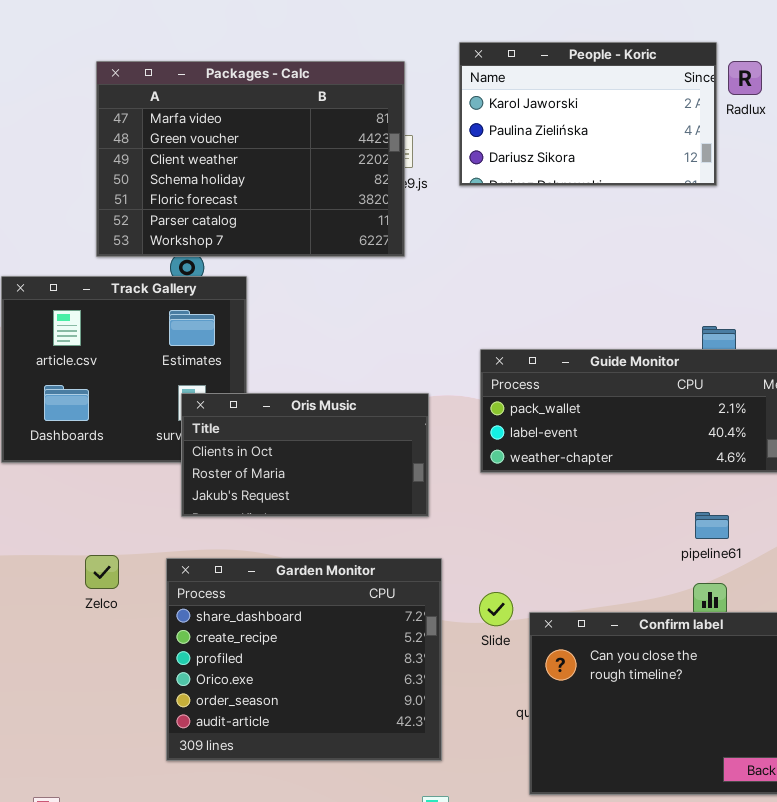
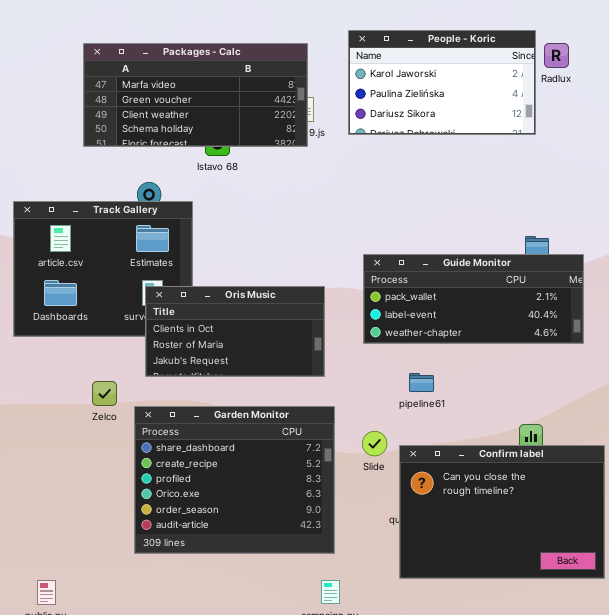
Packages - Calc: [96,61,405,257] -> [83,43,308,147], resized
pipeline61: [695,512,729,539] -> [409,373,434,392], moved
Zelco: [85,555,119,589] -> [92,381,117,406], moved

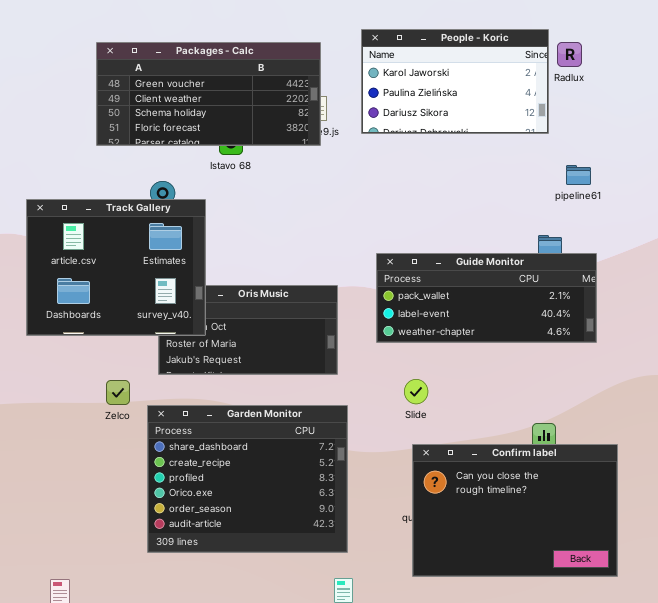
Packages - Calc: [83,43,308,147] -> [96,42,321,146], scrolled down 1 row
Track Gallery: [13,201,193,337] -> [26,199,206,336], raised
pipeline61: [409,373,434,392] -> [566,165,591,185], moved
Slide: [362,431,387,456] -> [404,379,428,404], moved

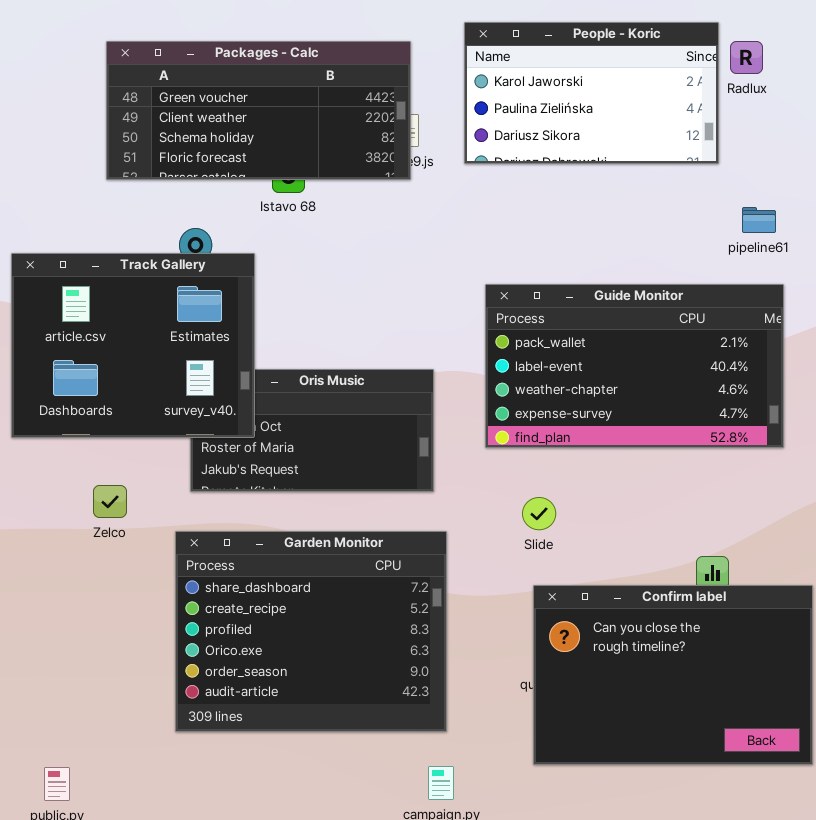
Guide Monitor: [376,253,597,343] -> [485,284,784,448], resized
Zelco: [106,380,130,405] -> [93,485,127,518], moved

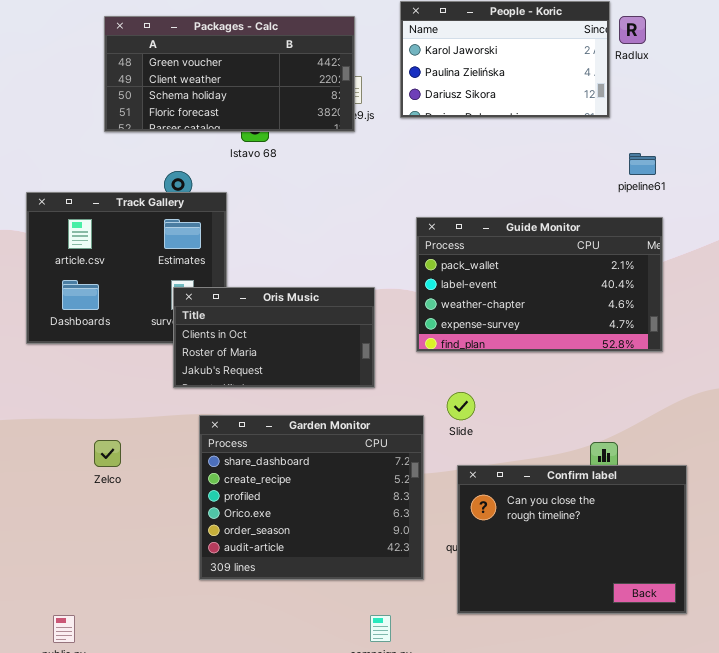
Oris Music: [190,369,434,492] -> [173,287,375,388], raised
Zelco: [93,485,127,518] -> [94,440,121,467], moved
Garden Monitor: [175,531,447,732] -> [199,415,424,580], moved

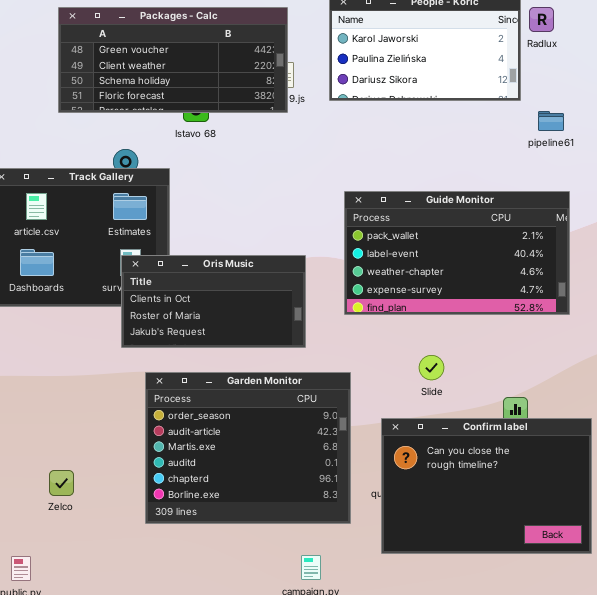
pipeline61: [629,153,656,175] -> [538,111,564,131], moved
Slide: [447,392,475,420] -> [419,355,444,380], moved
Garden Monitor: [199,415,424,580] -> [145,372,351,524], scrolled down 4 rows
Zelco: [94,440,121,467] -> [49,470,74,496], moved

